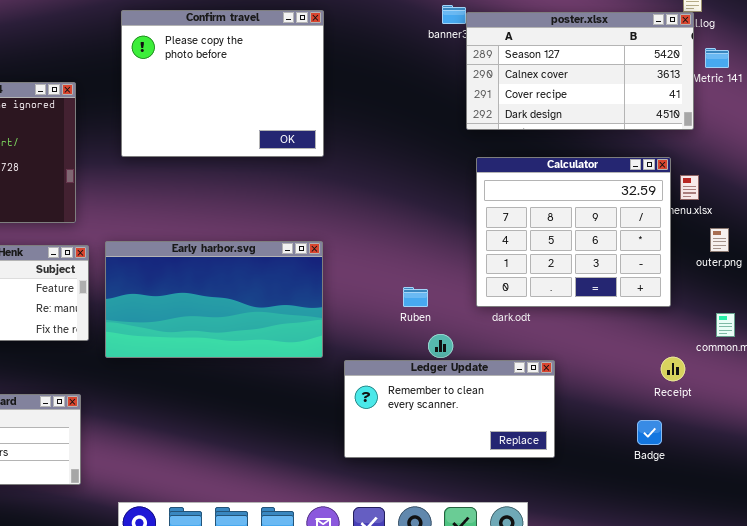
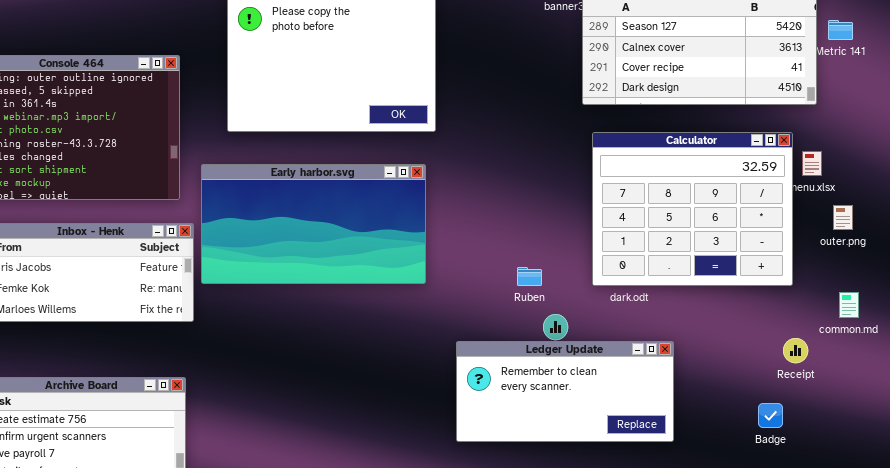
Early harbor.svg: [105,241,323,358] -> [201,164,426,284], moved

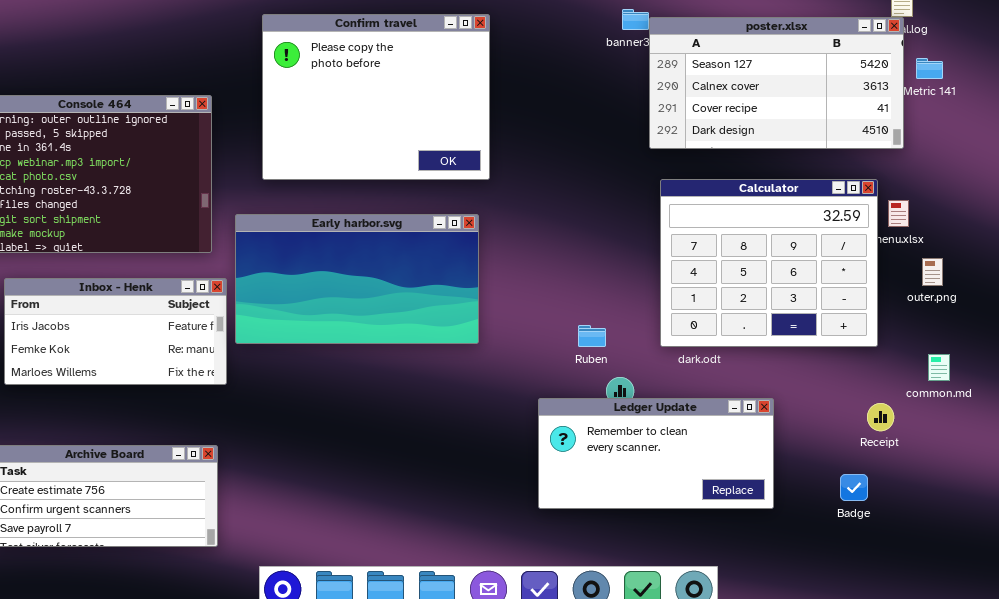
Ledger Update: [456,341,674,442] -> [538,398,774,509], moved

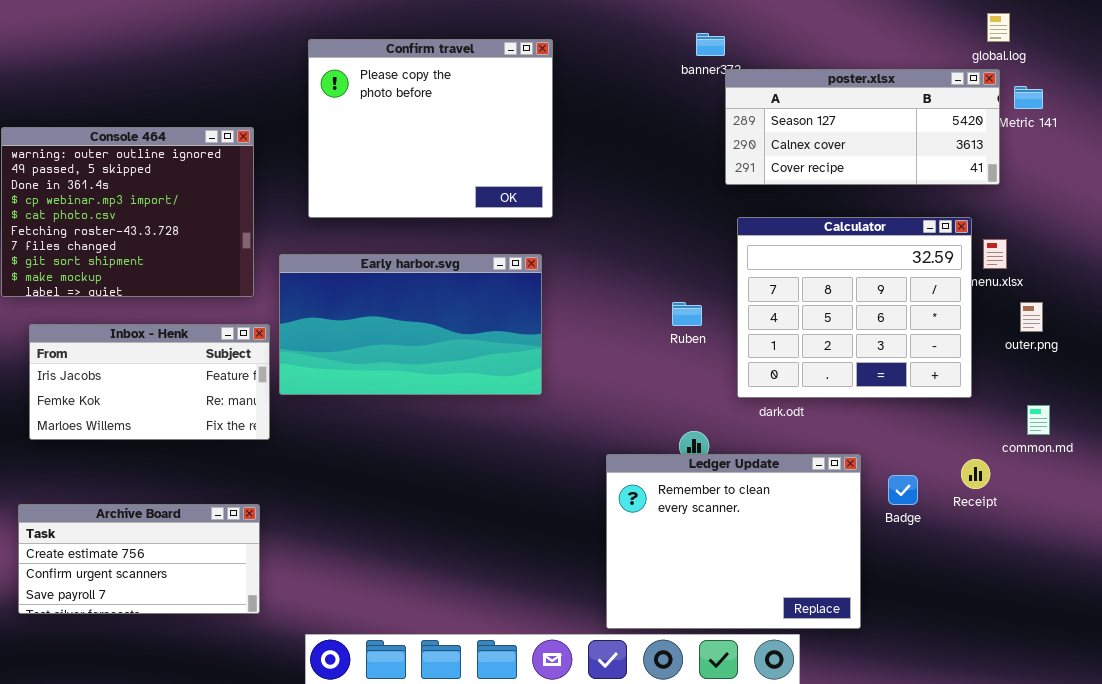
poster.xlsx: [649,17,904,149] -> [725,69,1000,185], resized
Ruben: [578,325,606,347] -> [672,302,702,326], moved
Ledger Update: [538,398,774,509] -> [606,454,861,629], resized
Badge: [840,474,868,501] -> [888,475,918,505], moved

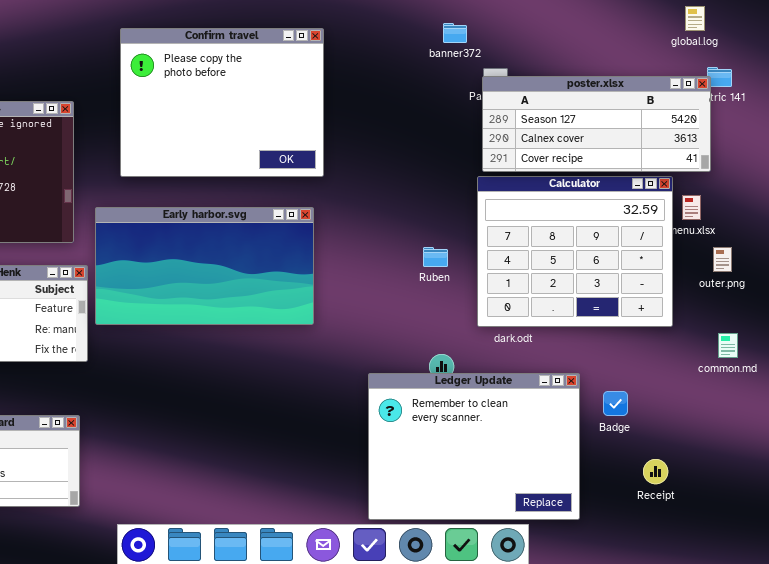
poster.xlsx: [725,69,1000,185] -> [482,76,711,172], moved
Receipt: [961,459,990,489] -> [643,459,668,484], moved

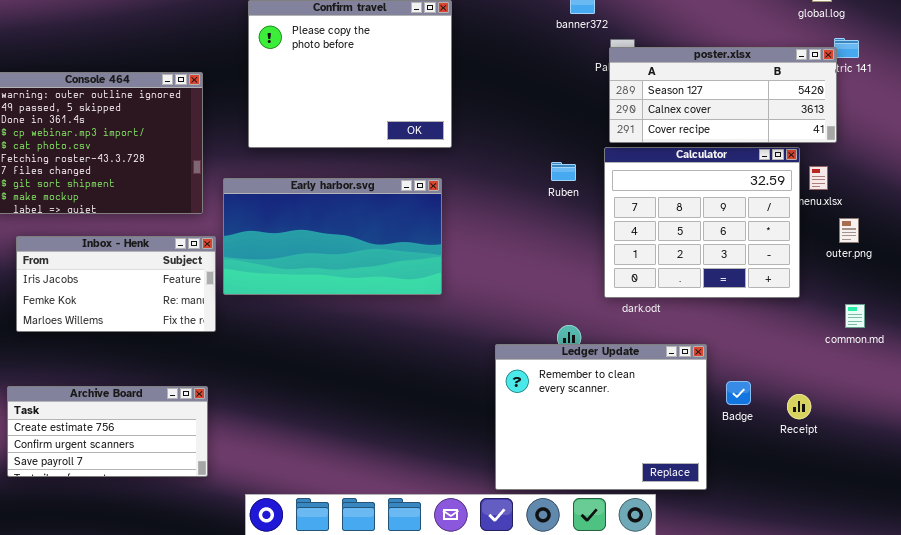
Ruben: [423,247,448,267] -> [551,162,576,181], moved
Badge: [603,391,628,416] -> [726,381,751,405], moved
Receipt: [643,459,668,484] -> [787,394,811,419], moved

